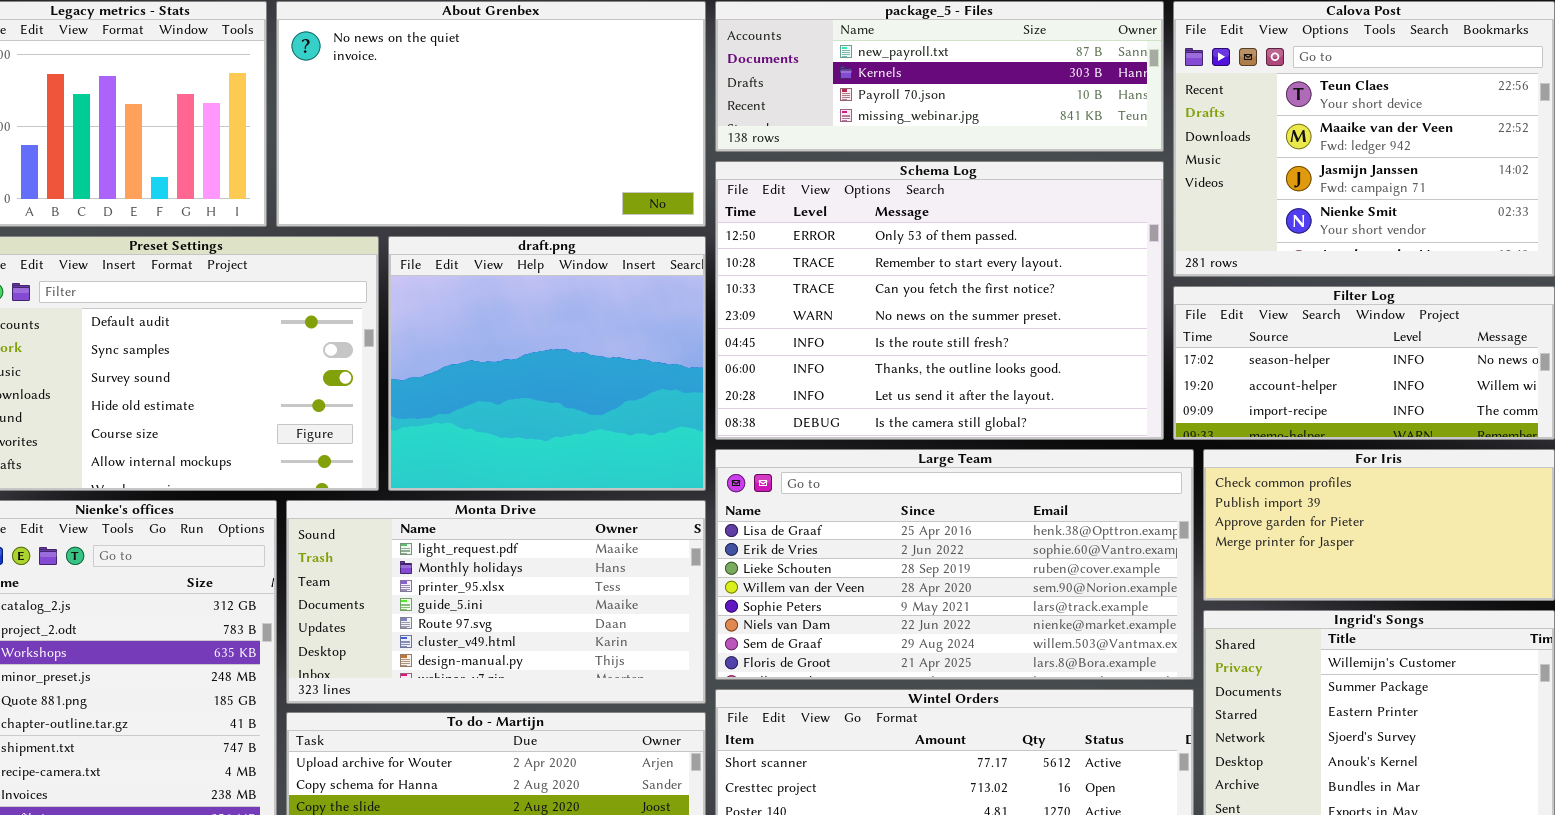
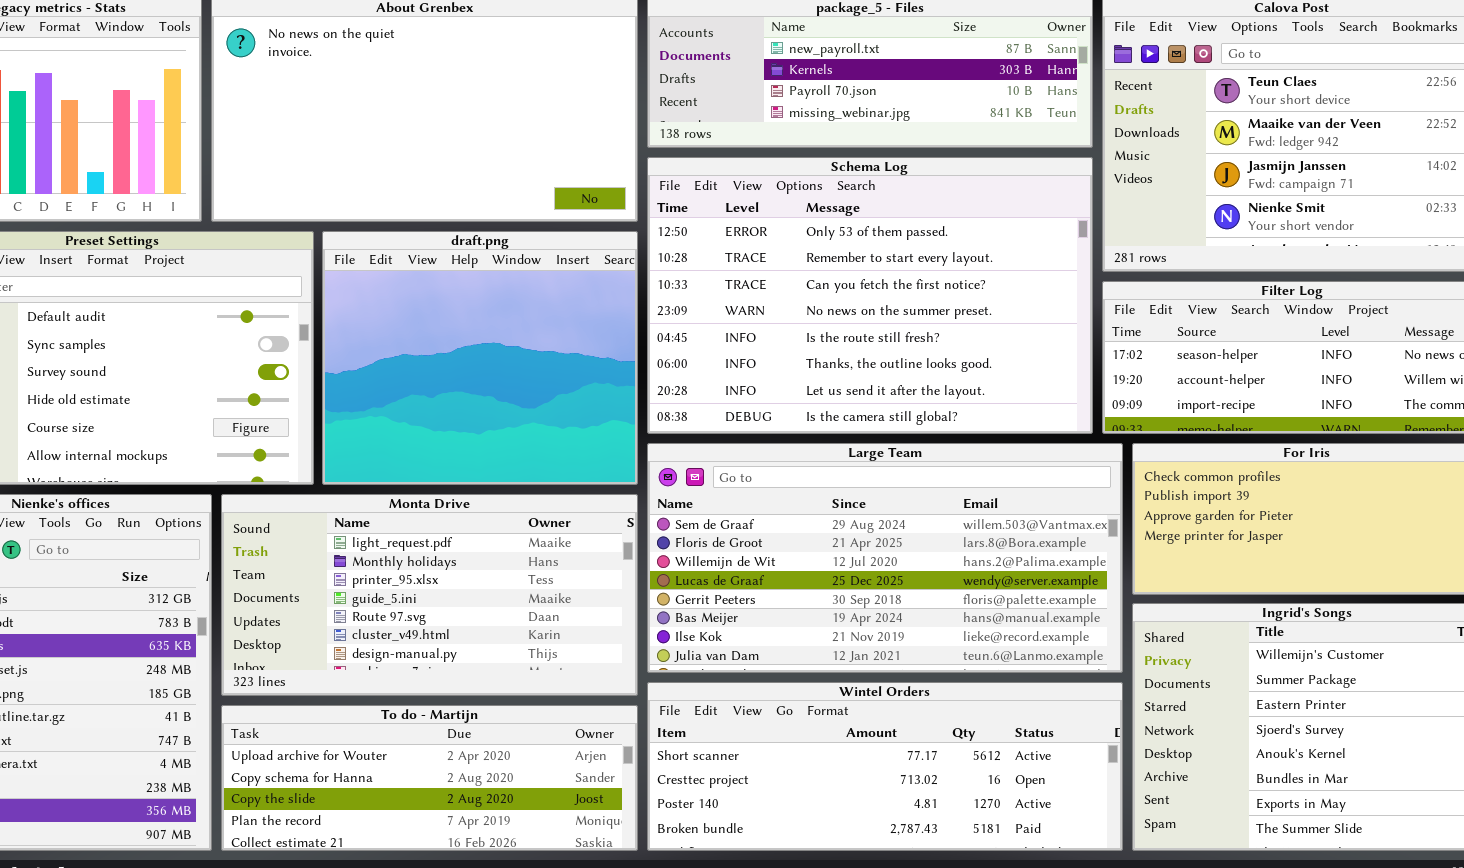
Large Team: [715,449,1194,680] -> [647,443,1123,673], scrolled down 6 rows

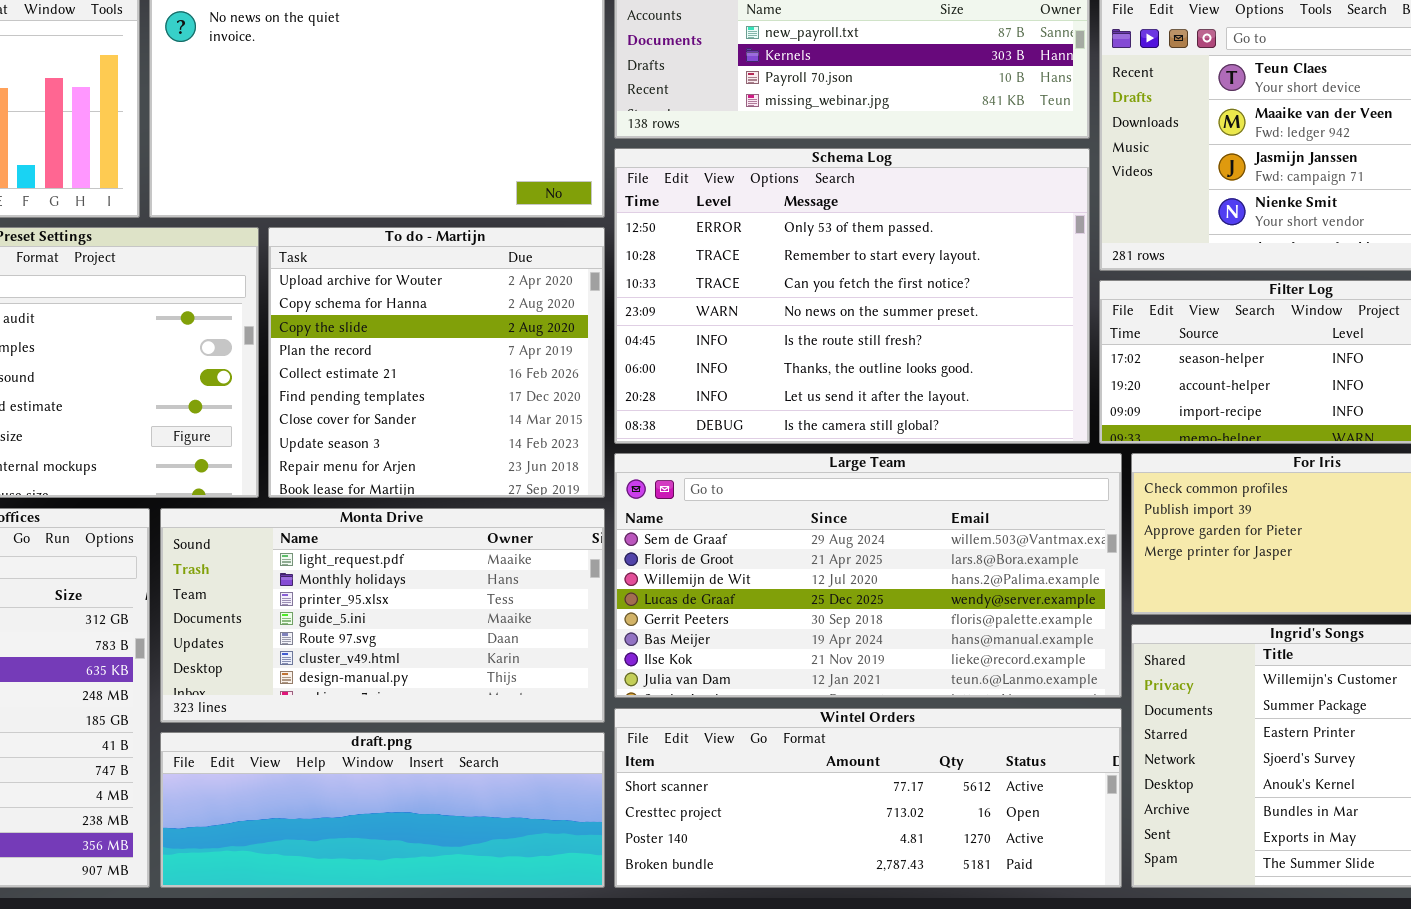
draft.png: [322,231,638,485] -> [160,732,605,888], moved, resized
To do - Martijn: [221,705,638,851] -> [268,227,605,498], moved, resized

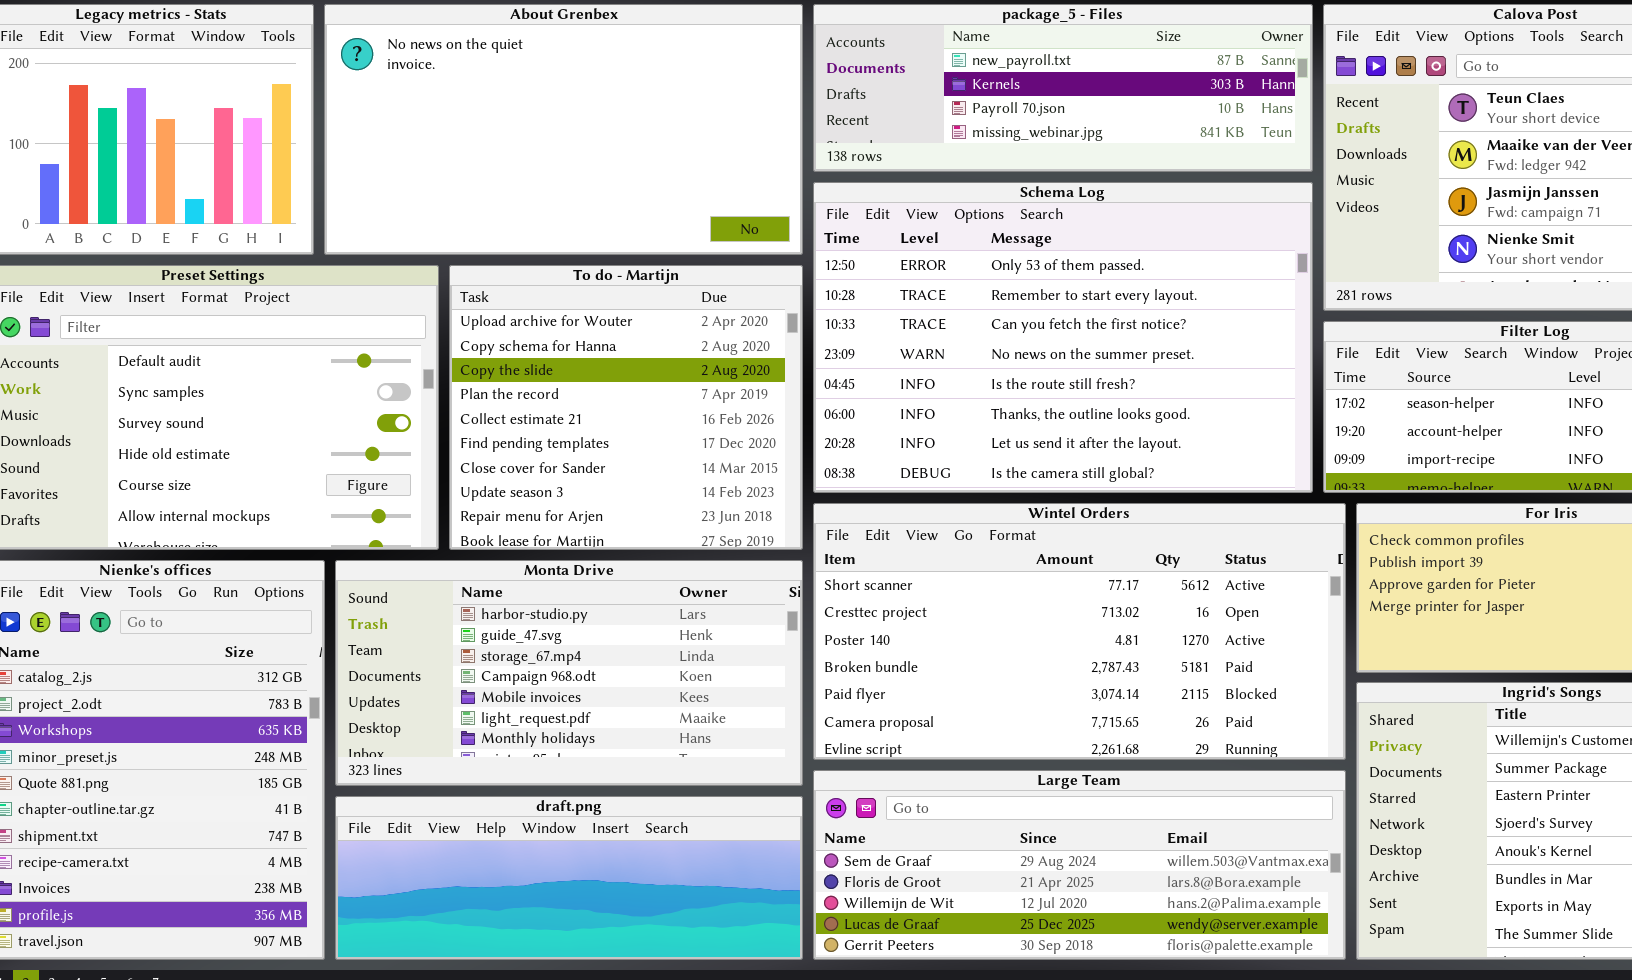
Large Team: [614,453,1122,698] -> [813,770,1346,960], moved, resized
Monta Drive: [160,508,605,723] -> [335,560,803,786], scrolled up 5 rows
Wintel Orders: [614,708,1122,888] -> [813,503,1346,760], moved, resized

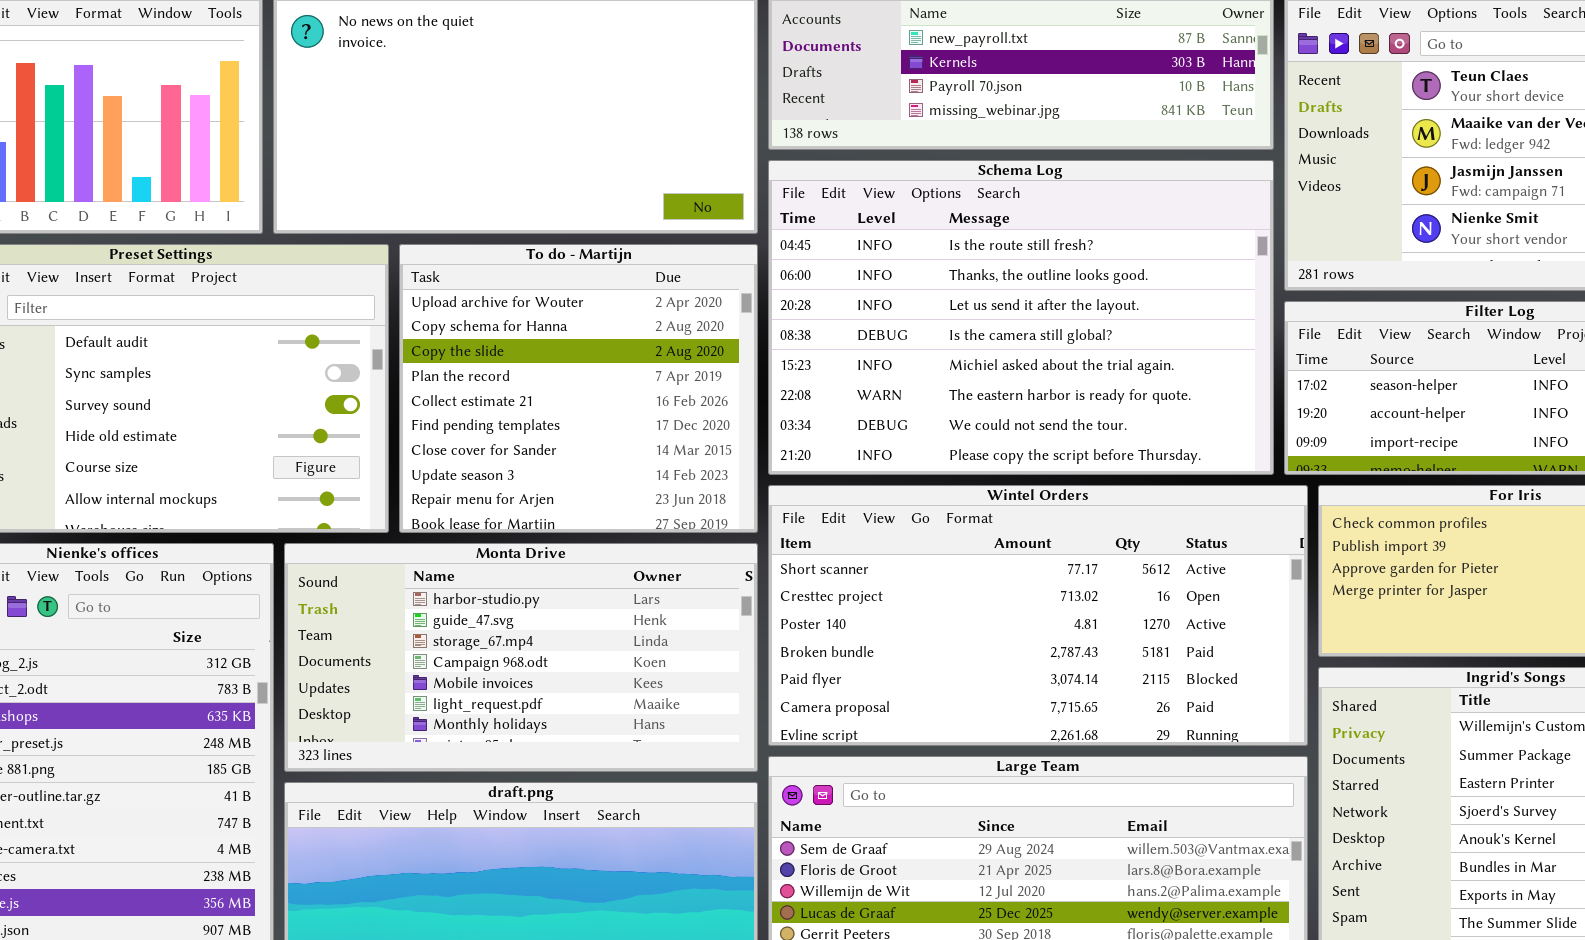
Schema Log: [813,182,1313,493] -> [768,160,1274,475], scrolled down 4 rows

